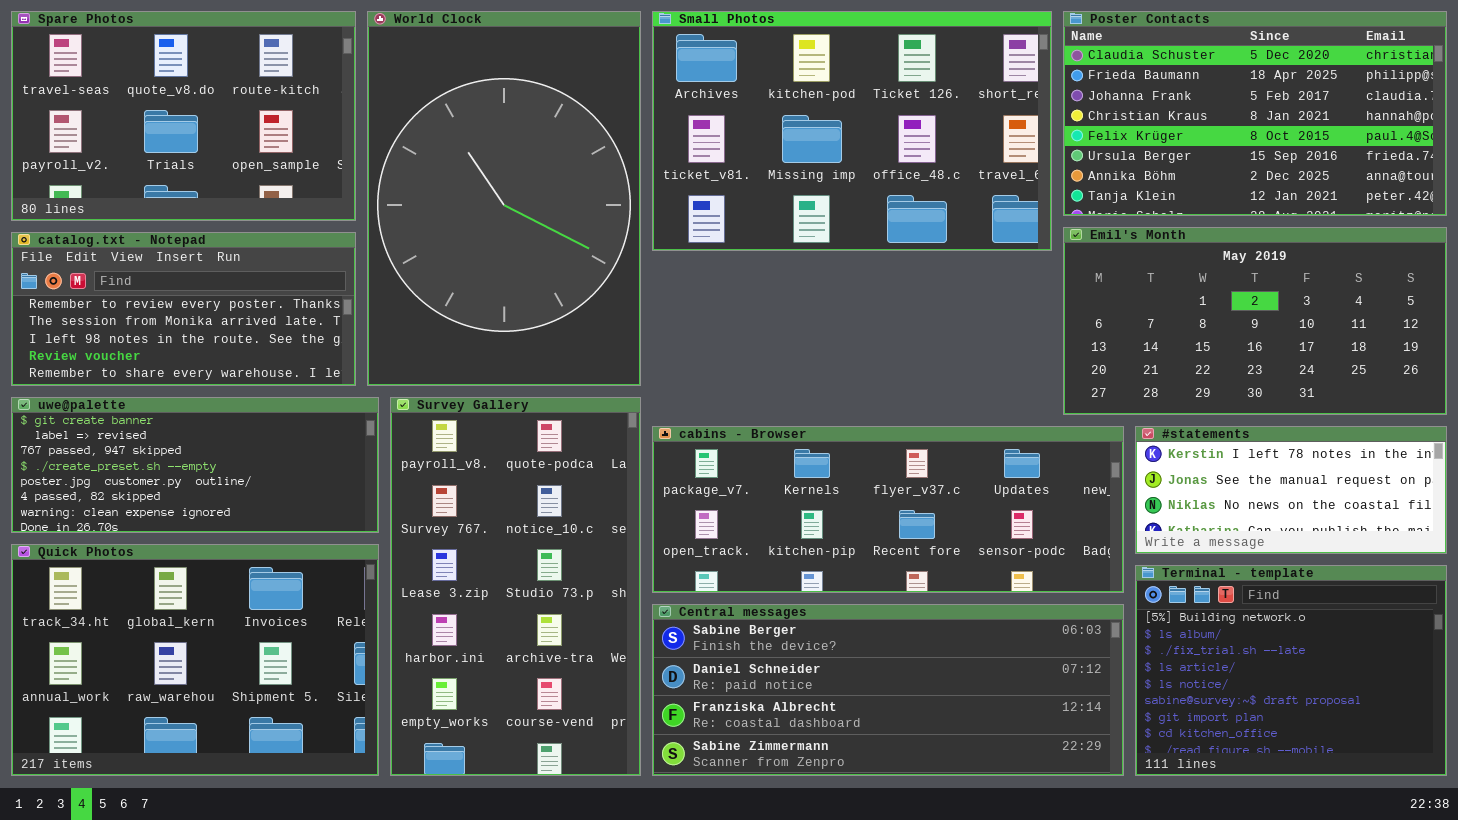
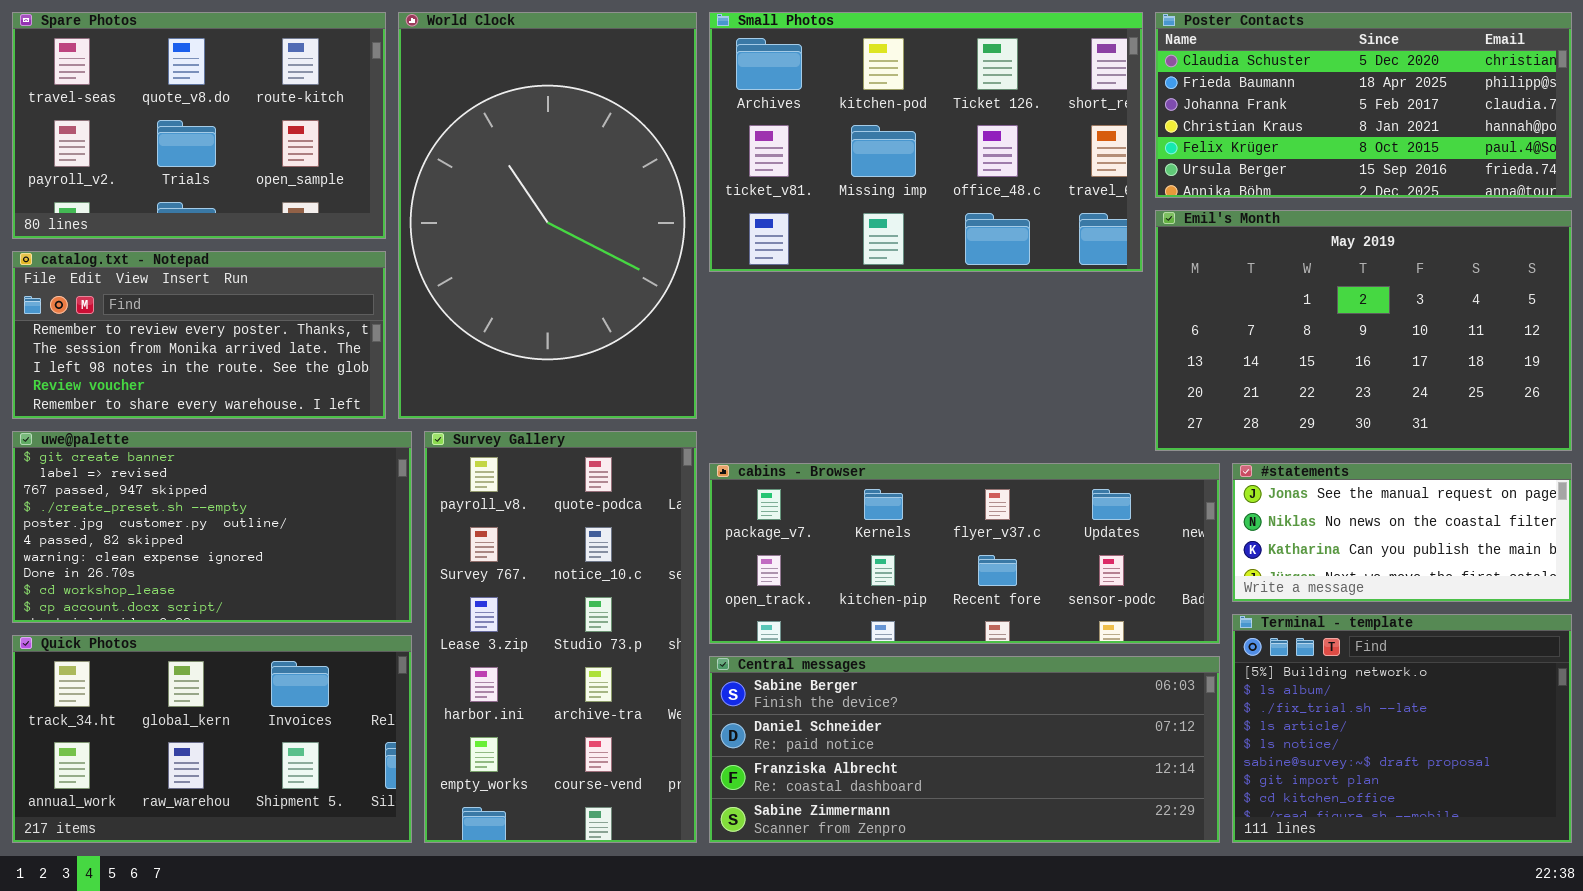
Poster Contacts: [1063,11,1447,216] -> [1155,12,1572,198], resized
Emil's Month: [1063,227,1447,415] -> [1155,210,1572,451], resized
uwe@palette: [11,397,379,533] -> [12,431,412,623], resized
#statements: [1135,426,1447,554] -> [1232,463,1572,602], scrolled down 1 row
Quick Photos: [11,544,379,776] -> [12,635,412,843], resized

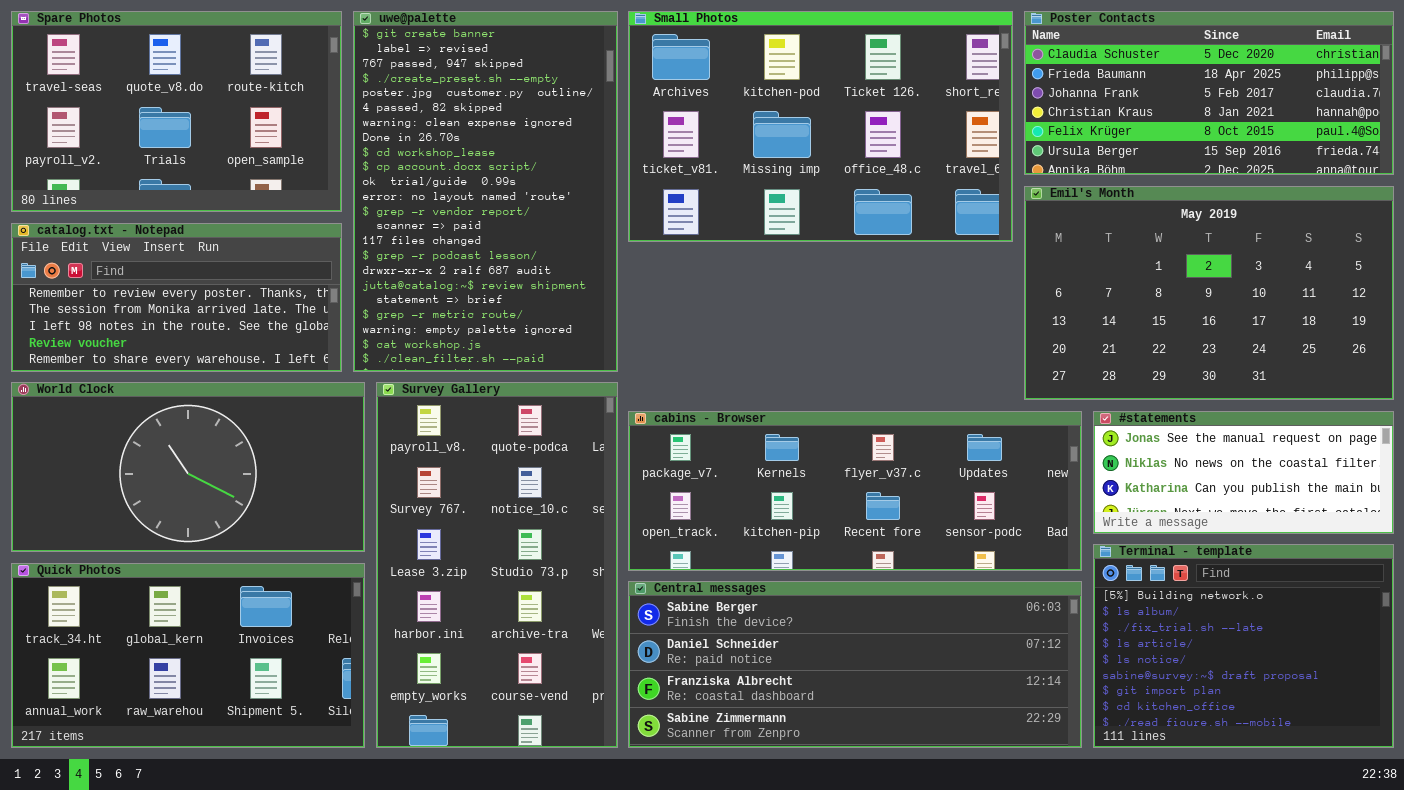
World Clock: [398,12,697,419] -> [11,382,365,552], moved, resized
uwe@palette: [12,431,412,623] -> [353,11,618,372], moved, resized

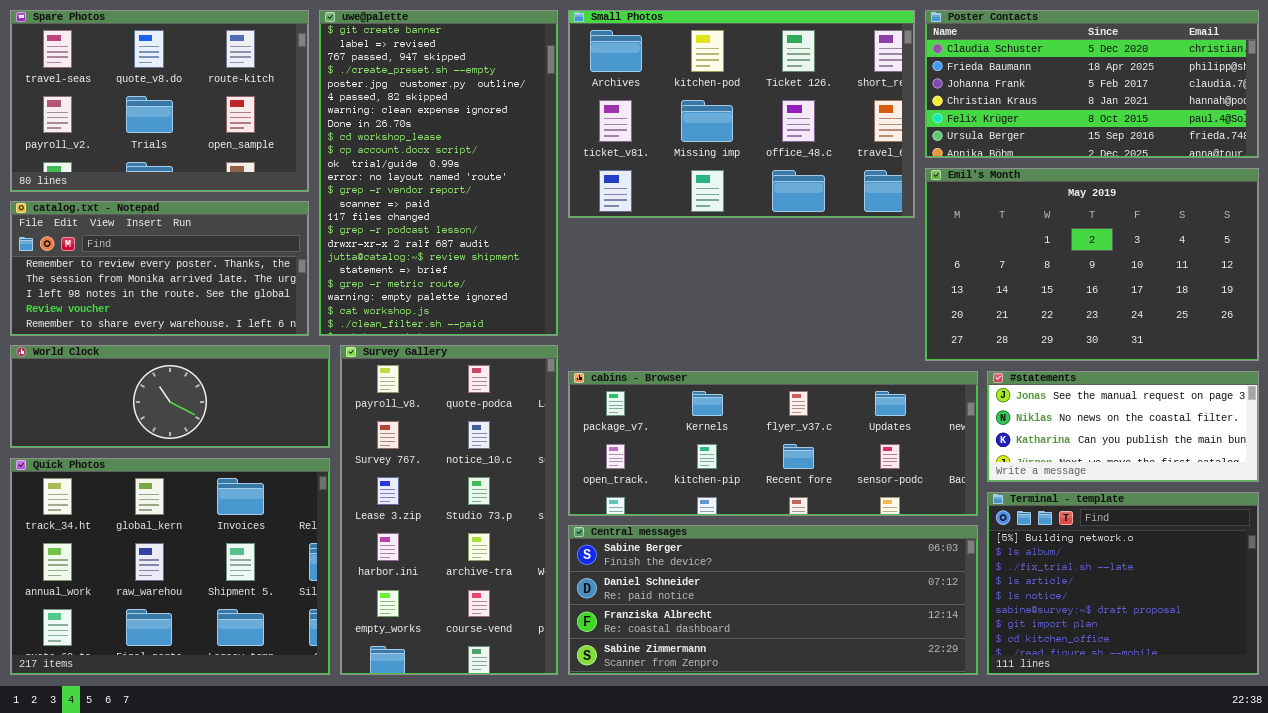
World Clock: [11,382,365,552] -> [10,345,330,448], resized
Quick Photos: [11,563,365,748] -> [10,458,330,675], resized

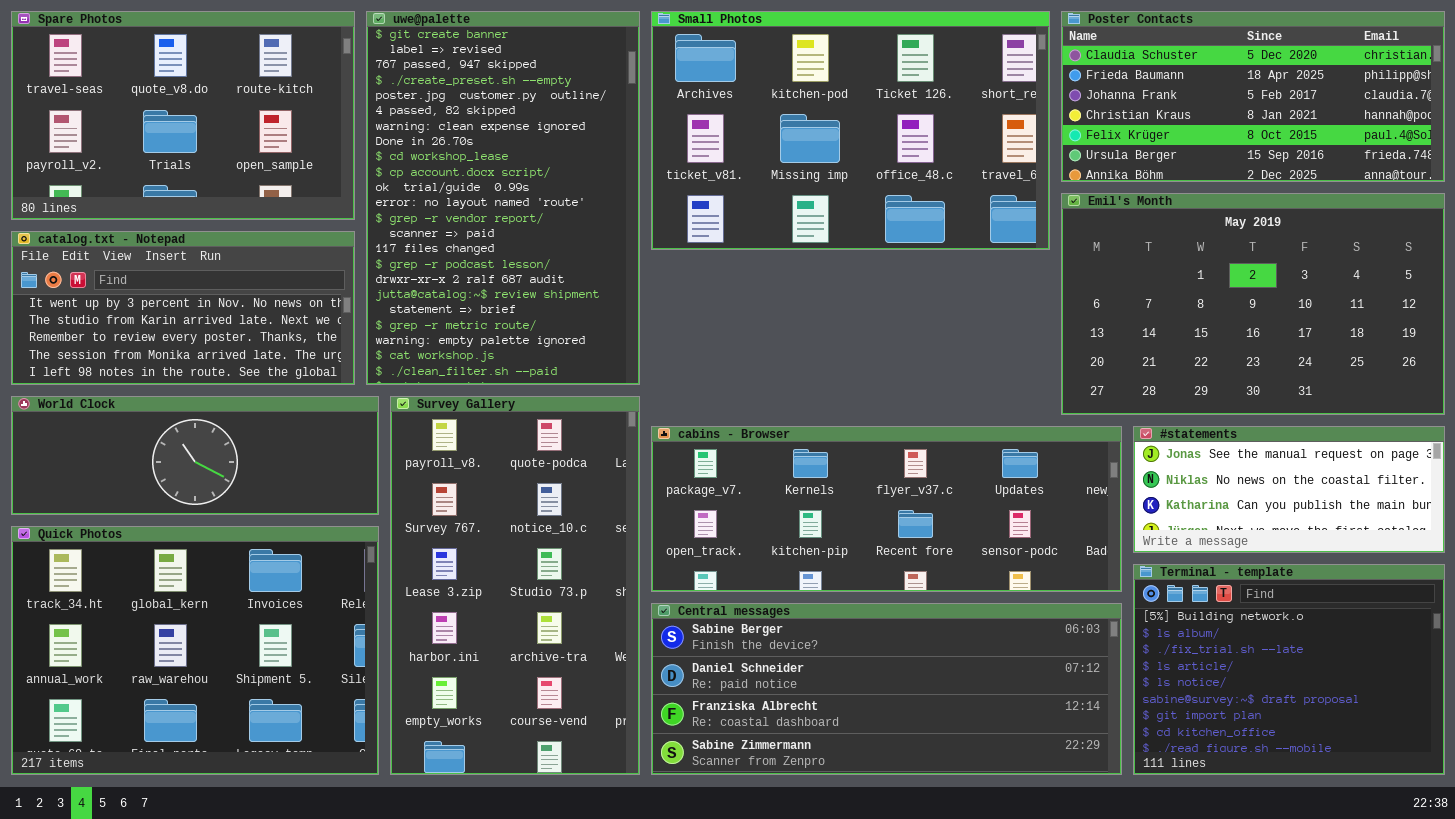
catalog.txt - Notepad: [10,201,309,336] -> [11,231,355,385], scrolled up 2 rows

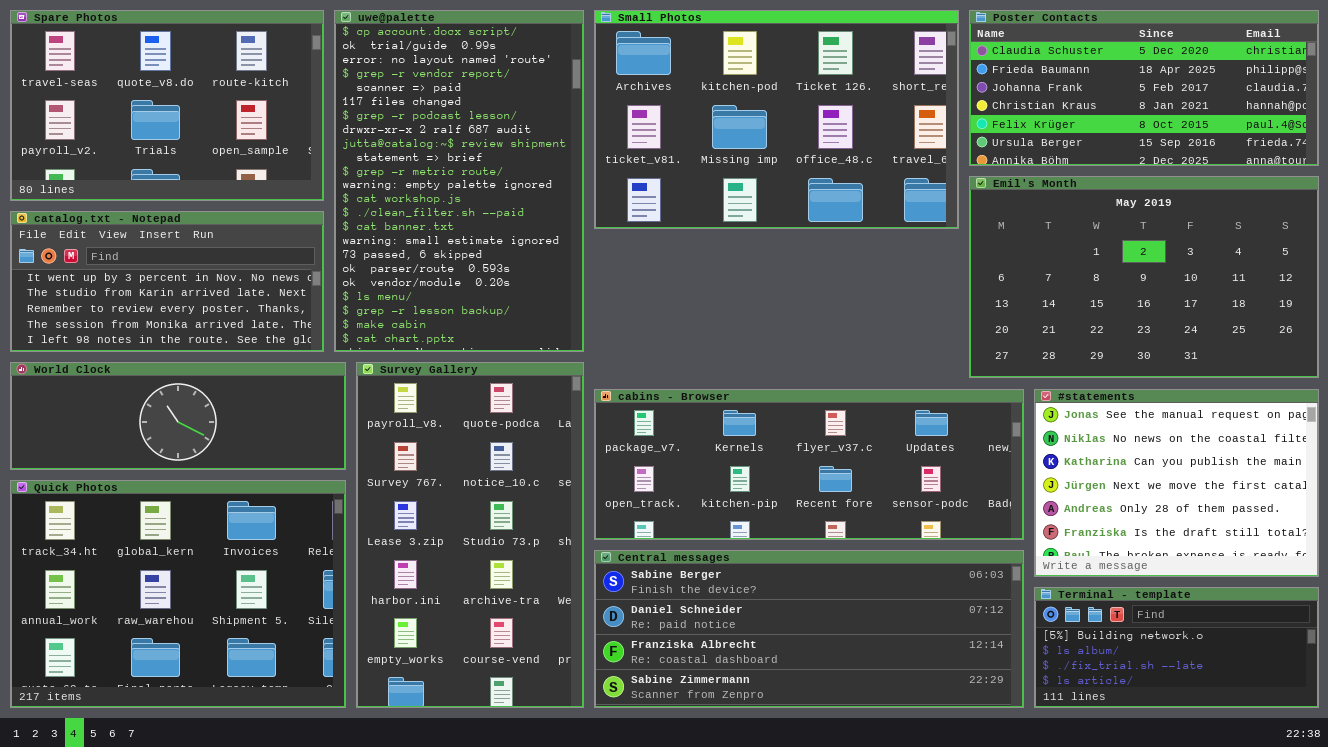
uwe@palette: [366,11,640,385] -> [334,10,584,352], scrolled down 9 rows
#statements: [1133,426,1445,553] -> [1034,389,1319,577], resized
Terminal - template: [1133,564,1445,775] -> [1034,587,1319,708], resized

